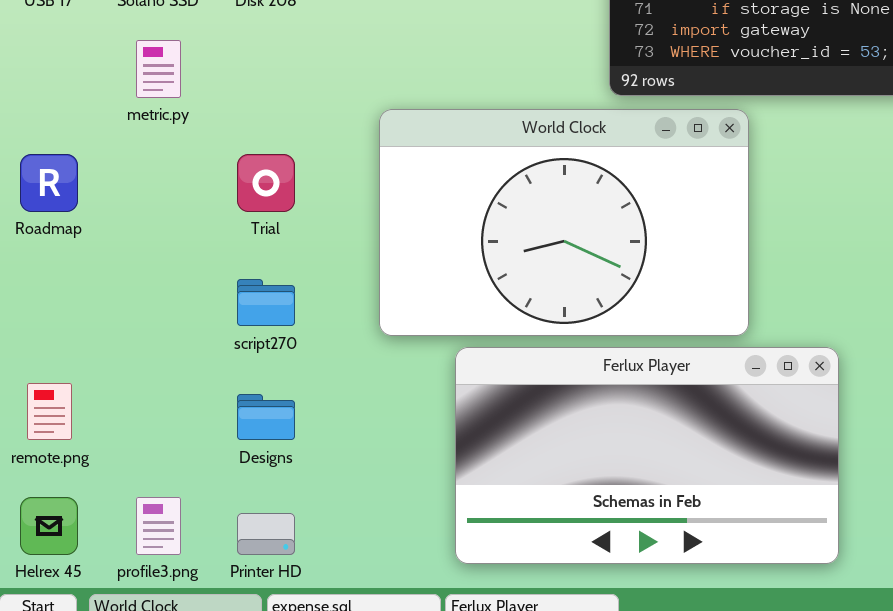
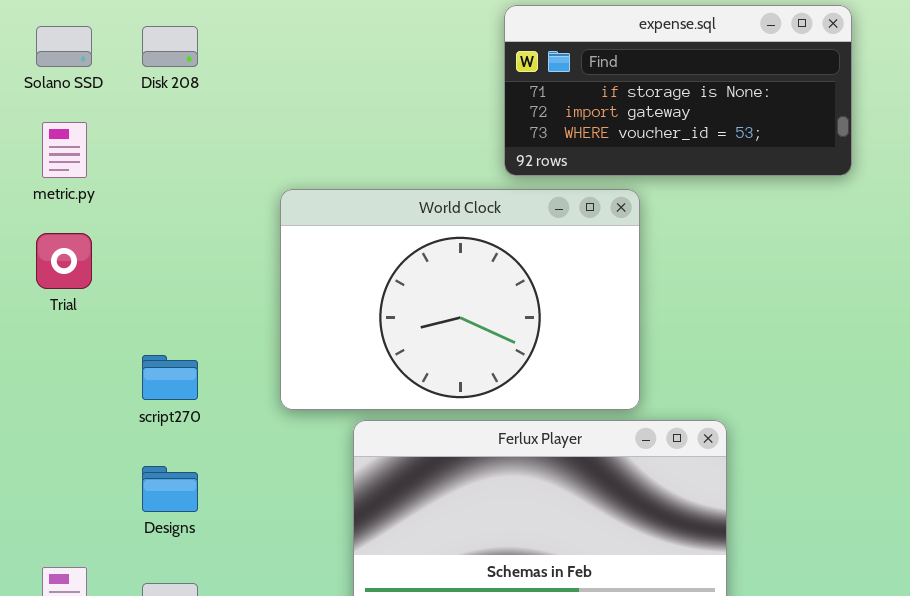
Trial: [237,154,295,212] -> [36,233,92,289], moved

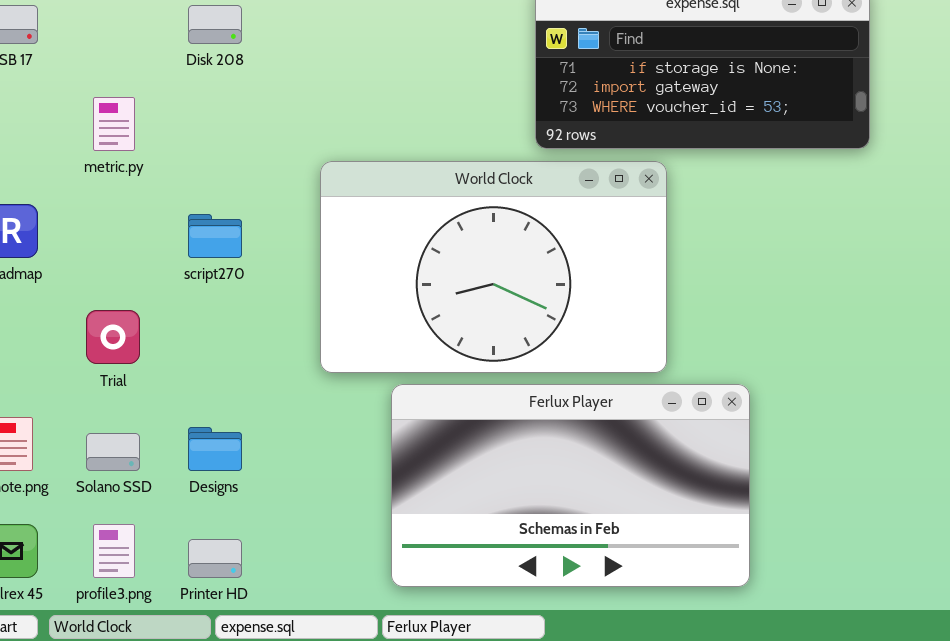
Solano SSD: [36,26,92,67] -> [86,433,140,471], moved
Trial: [36,233,92,289] -> [86,310,140,364], moved
script270: [142,355,198,400] -> [188,214,242,258], moved

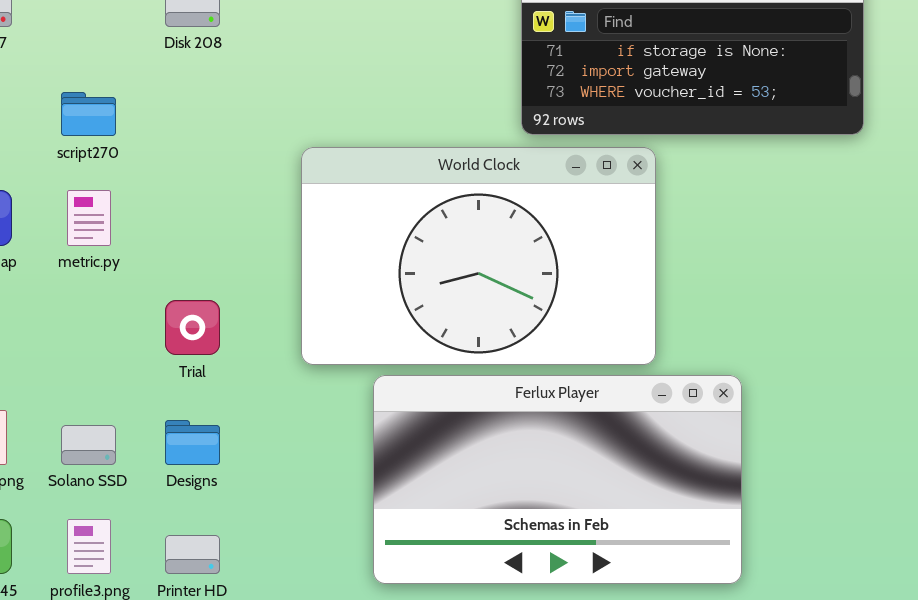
metric.py: [93,97,135,151] -> [67,190,111,246], moved
script270: [188,214,242,258] -> [61,92,116,136], moved
Trial: [86,310,140,364] -> [165,300,220,355], moved

